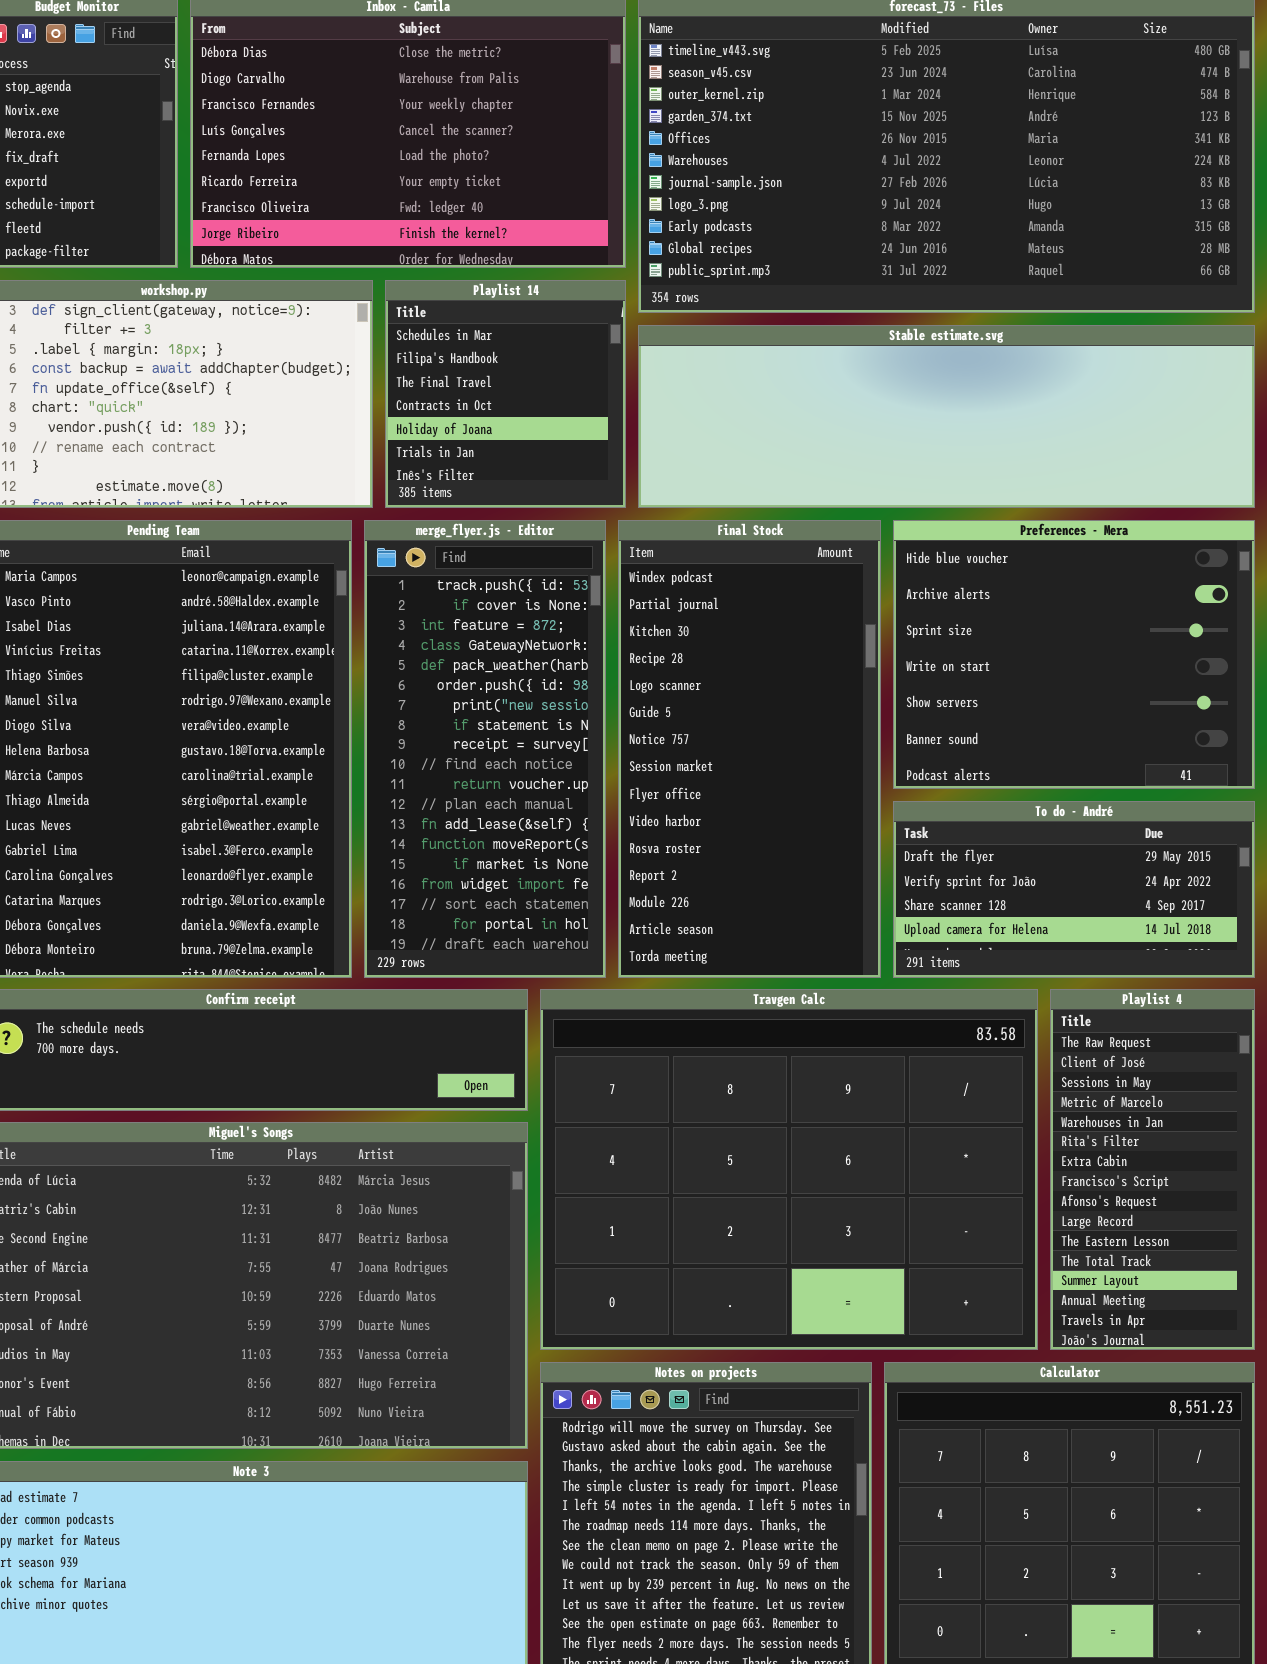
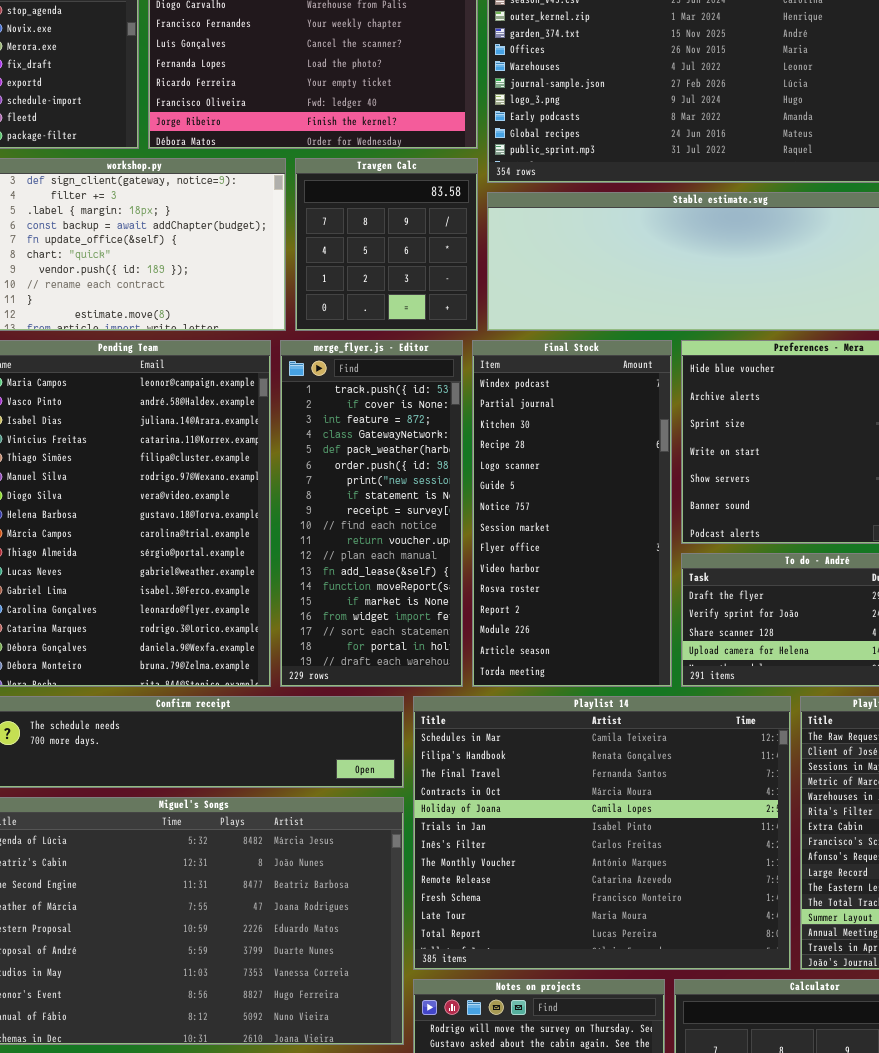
Playlist 14: [385,280,626,508] -> [413,696,791,970], moved, resized
Travgen Calc: [540,989,1038,1350] -> [295,158,478,331], moved, resized

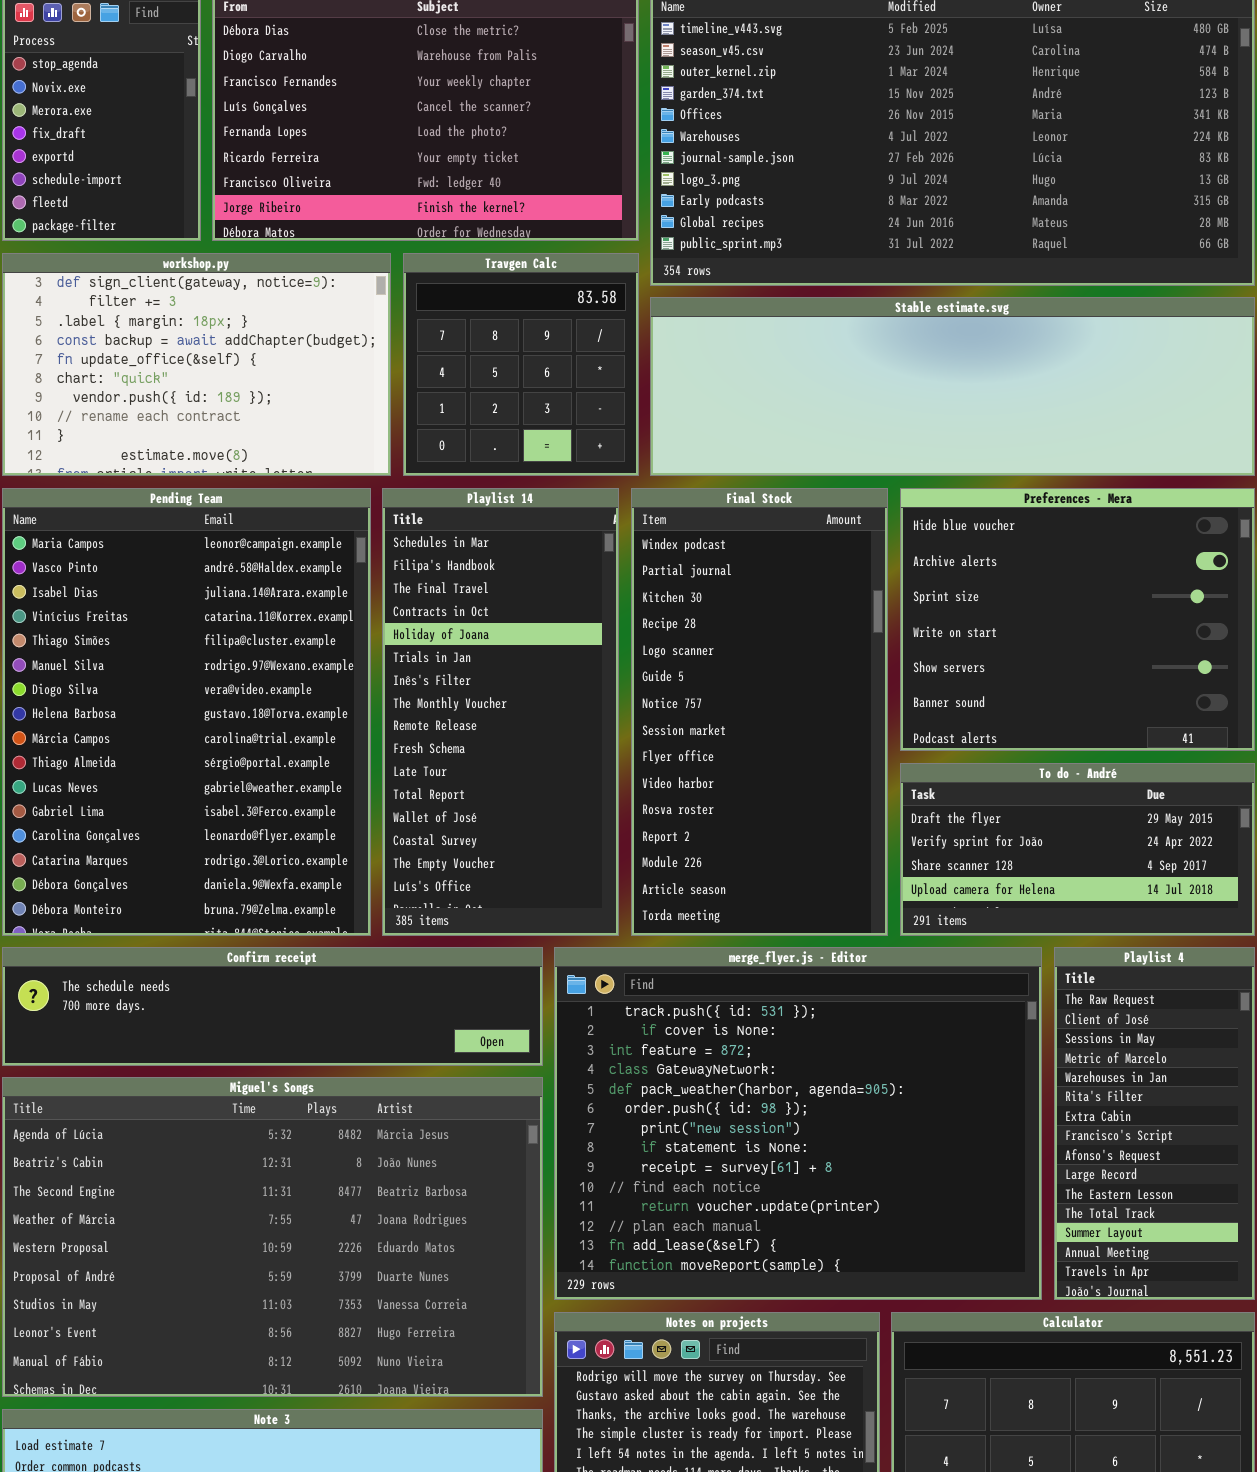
merge_flyer.js - Editor: [280,340,463,687] -> [554,947,1042,1300], moved, resized
Playlist 14: [413,696,791,970] -> [382,488,619,936], moved, resized

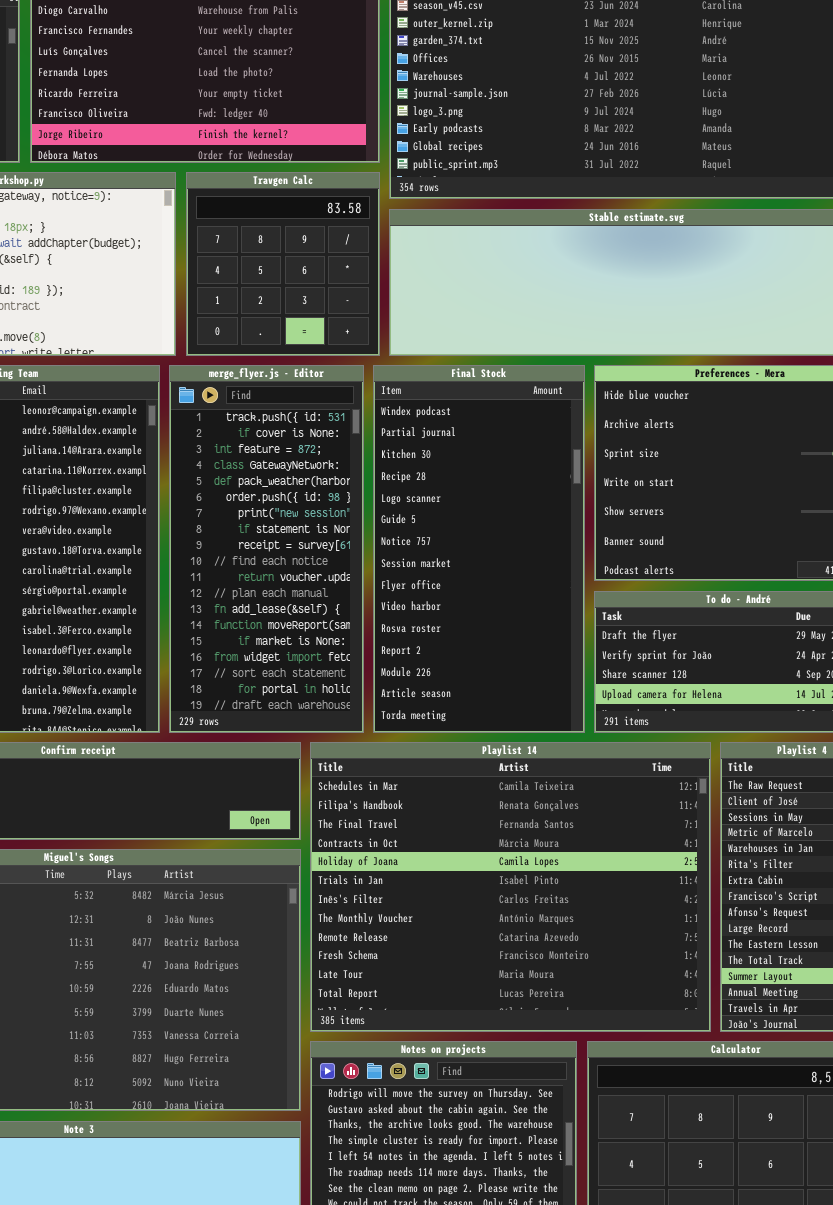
Playlist 14: [382,488,619,936] -> [310,742,711,1032], moved, resized
merge_flyer.js - Editor: [554,947,1042,1300] -> [169,365,364,733], moved, resized

